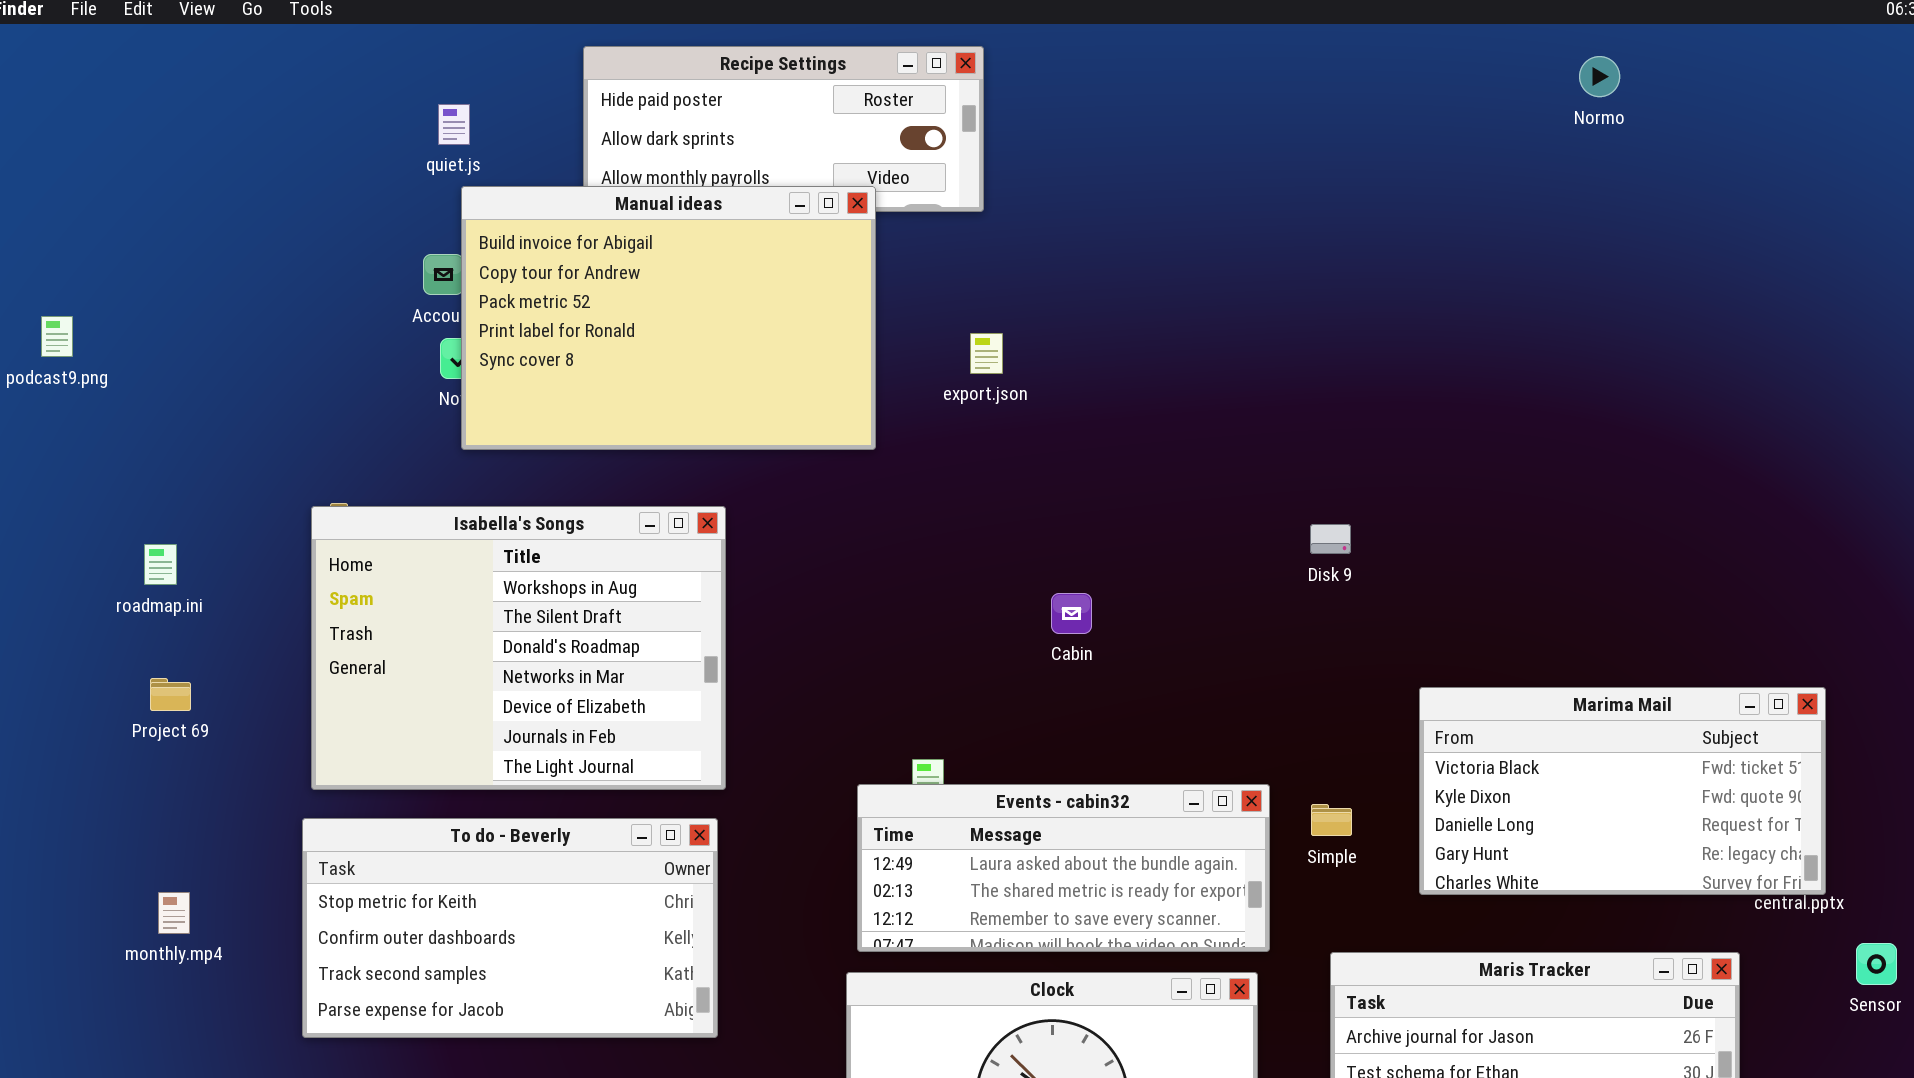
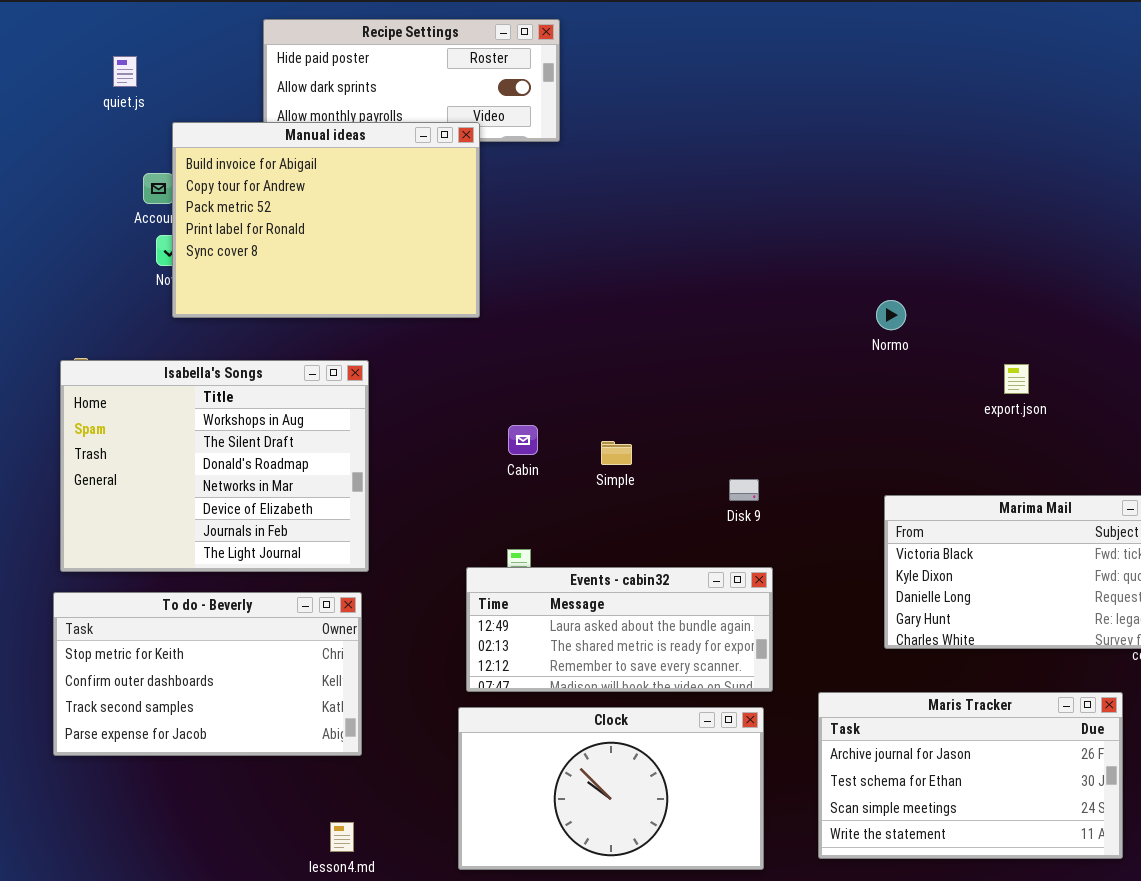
Normo: [1579,56,1620,97] -> [876,300,906,330], moved
quiet.js: [438,104,470,145] -> [113,56,137,87], moved
export.json: [970,333,1003,374] -> [1004,364,1029,394], moved
Disk 9: [1310,524,1351,554] -> [729,479,759,501], moved
Cabin: [1051,593,1092,634] -> [508,425,538,455], moved
Simple: [1311,804,1352,836] -> [601,441,632,465], moved

